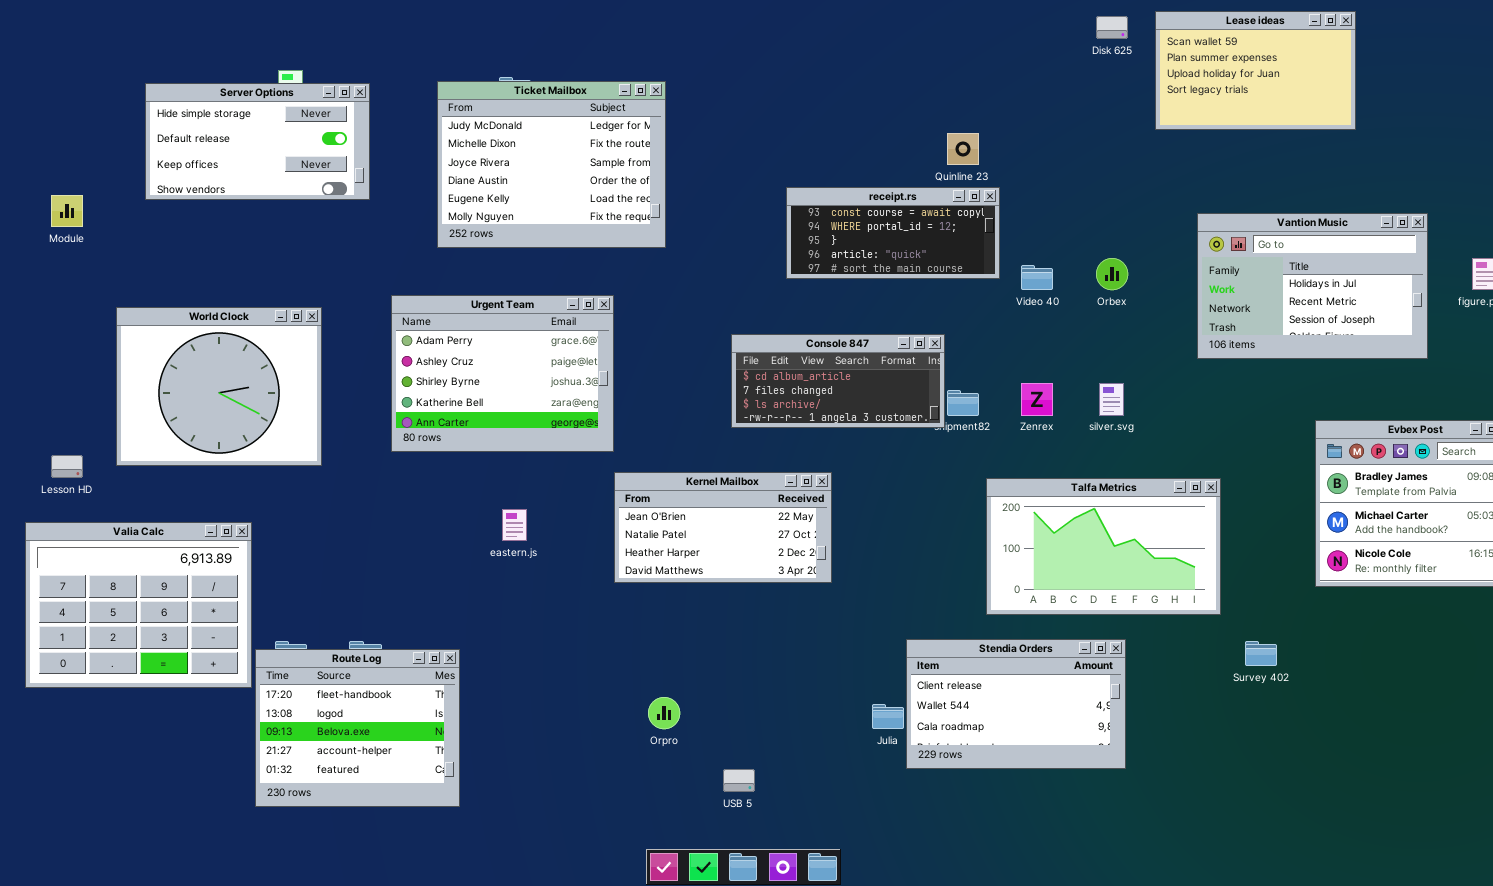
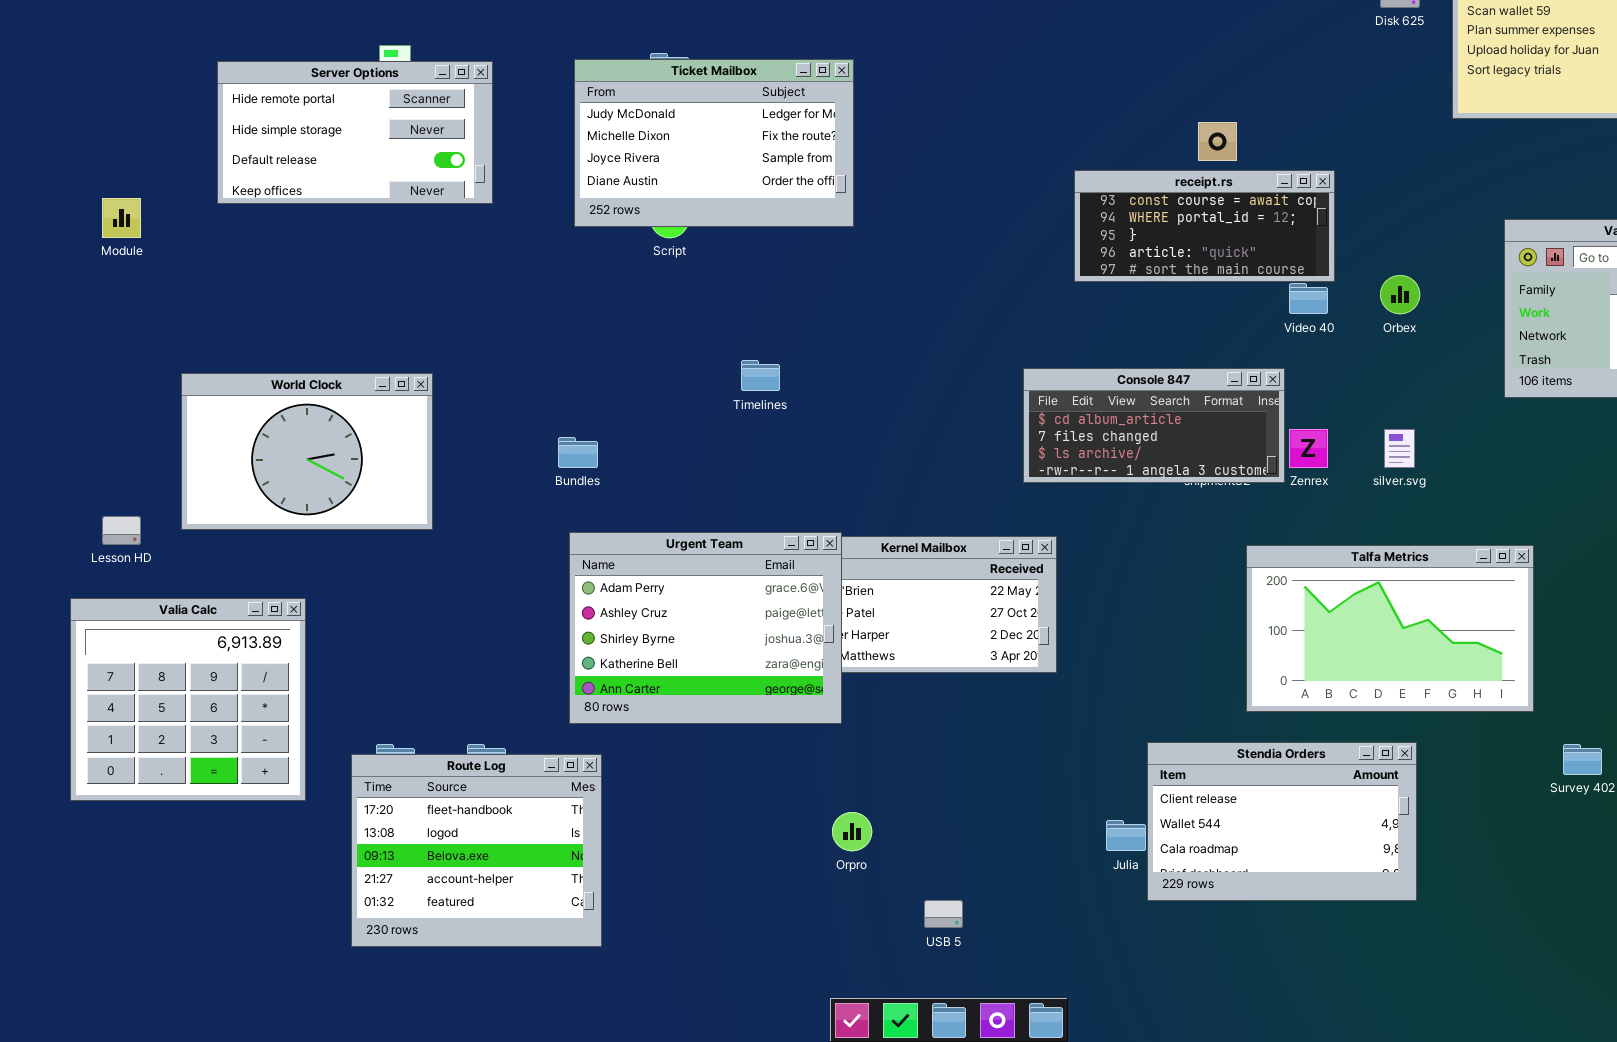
Ticket Mailbox: [437,81,666,248] -> [574,59,854,227], resized
Server Options: [145,83,370,200] -> [217,61,493,204], scrolled up 1 row
receipt.rs: [786,187,1000,279] -> [1074,170,1335,282], moved
Urgent Team: [391,295,614,452] -> [569,532,842,724], moved
World Clock: [116,307,322,466] -> [181,373,433,530], resized
Console 847: [731,334,945,428] -> [1023,368,1285,483], moved
Valia Calc: [25,522,252,688] -> [70,598,306,801], resized

